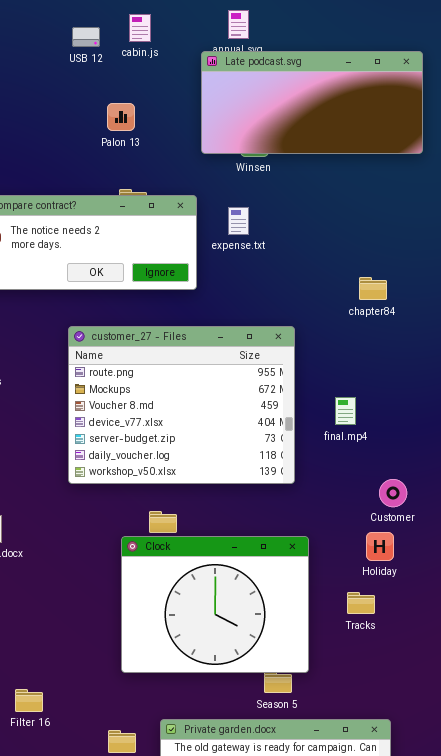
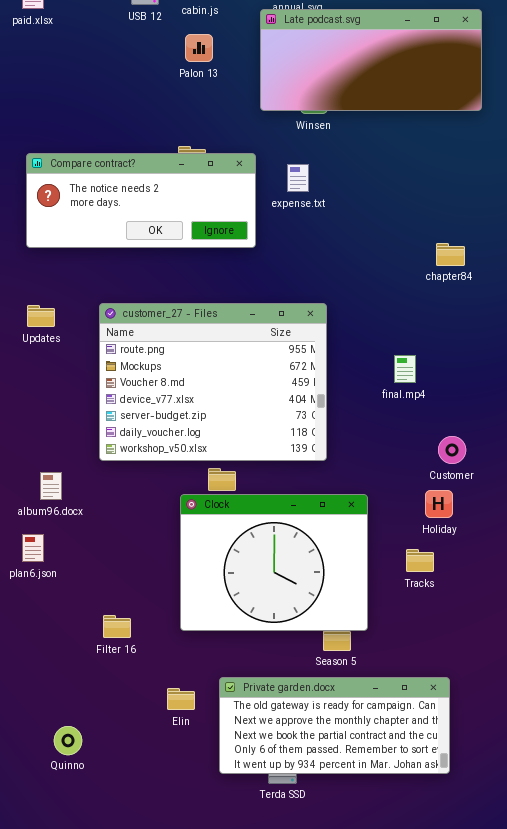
Palon 13: [107,103,135,131] -> [185,34,213,62], moved
chapter84: [359,277,387,300] -> [436,243,465,266], moved
customer_27 - Files: [68,326,295,484] -> [99,303,327,461], moved
Filter 16: [15,689,43,712] -> [103,615,131,638], moved

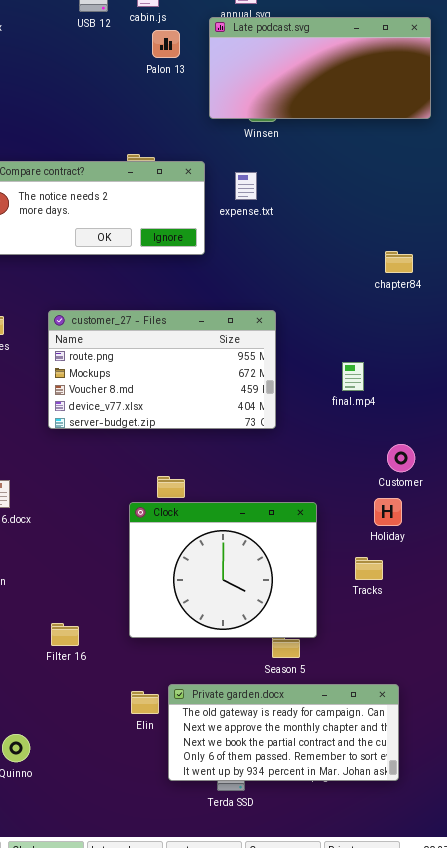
Palon 13: [185,34,213,62] -> [152,30,180,58], moved
customer_27 - Files: [99,303,327,461] -> [48,310,276,429], resized
Elin: [167,688,195,710] -> [131,691,159,714], moved

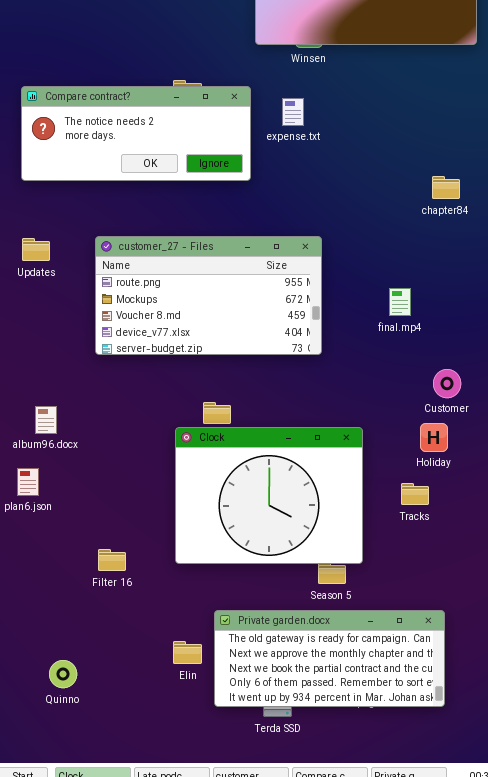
Elin: [131,691,159,714] -> [173,641,202,664], moved

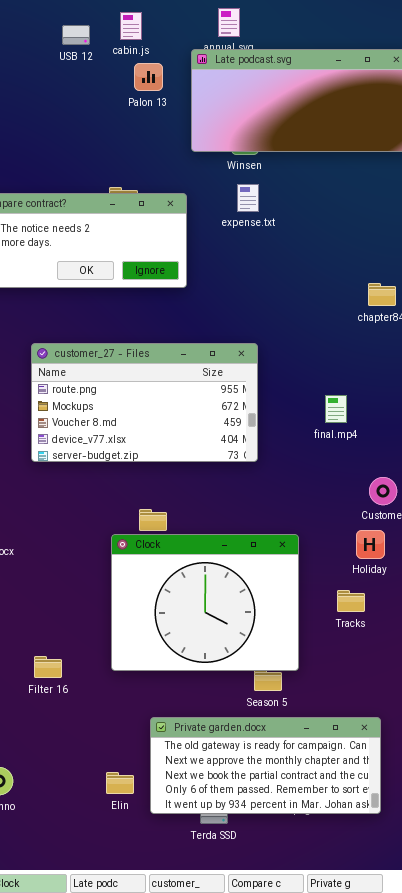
expense.txt: [282,98,304,126] -> [237,184,259,212], moved
Elin: [173,641,202,664] -> [106,772,134,794], moved

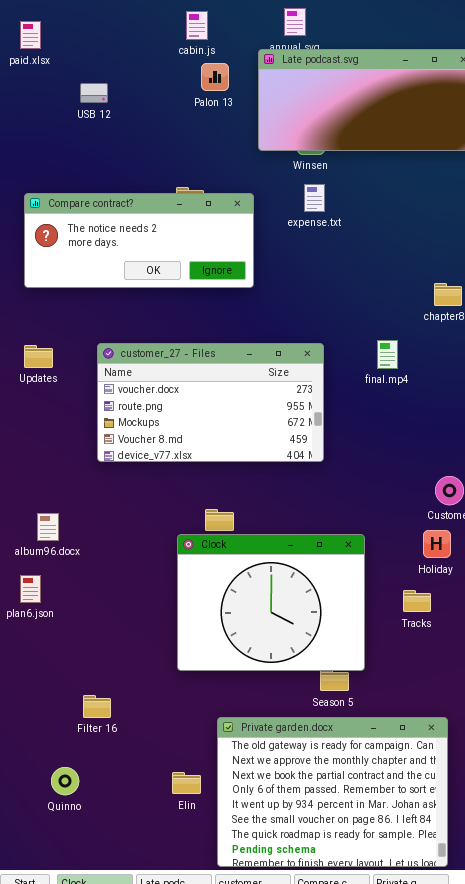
USB 12: [62,25,90,45] -> [80,83,108,103], moved
customer_27 - Files: [31,343,258,462] -> [97,343,324,462], scrolled up 1 row
final.mp4: [325,395,347,423] -> [377,340,398,369], moved
Filter 16: [34,656,62,678] -> [83,695,111,718], moved
Private garden.docx: [150,717,381,814] -> [217,717,448,867], resized

